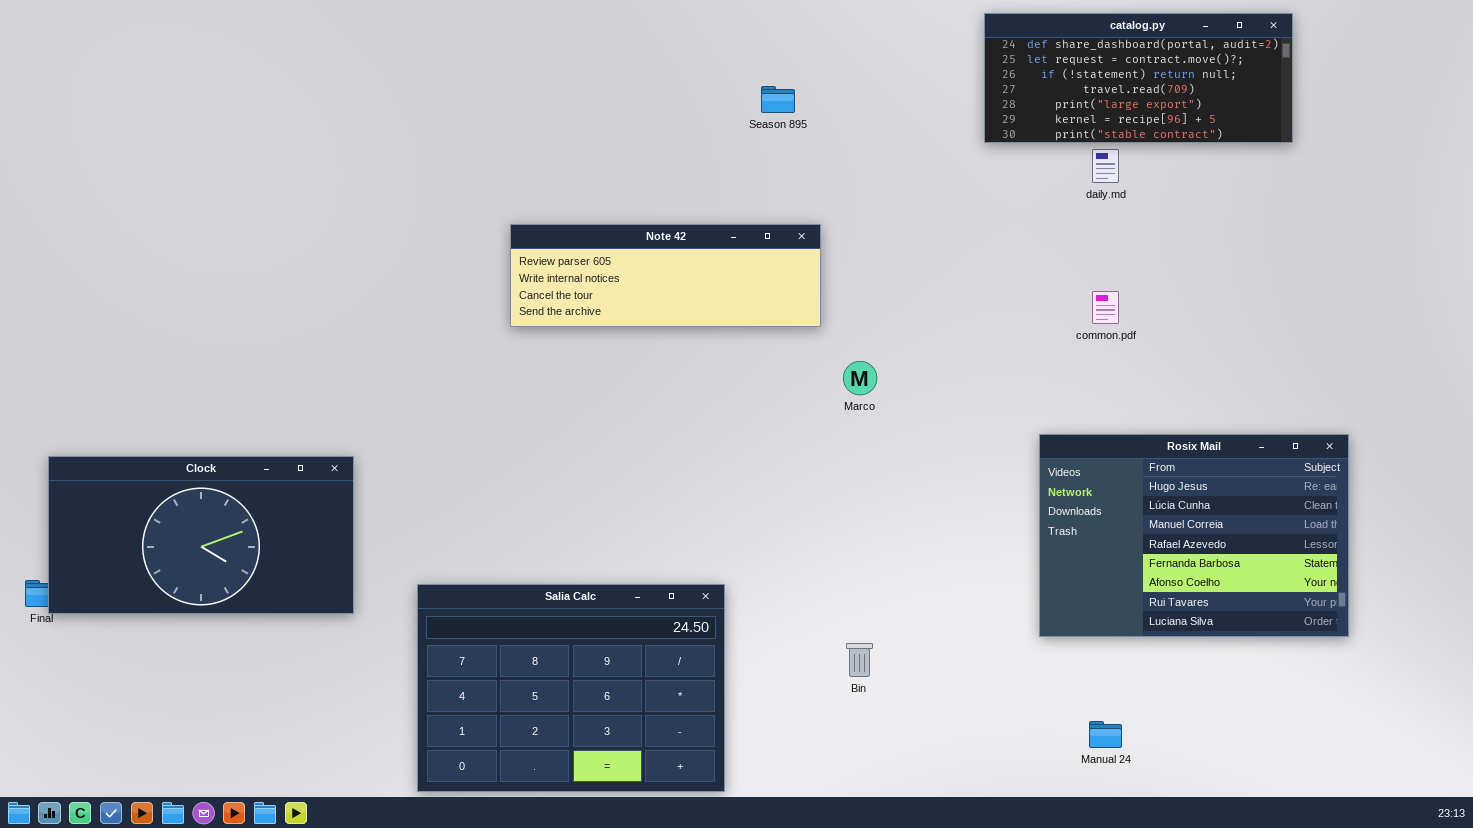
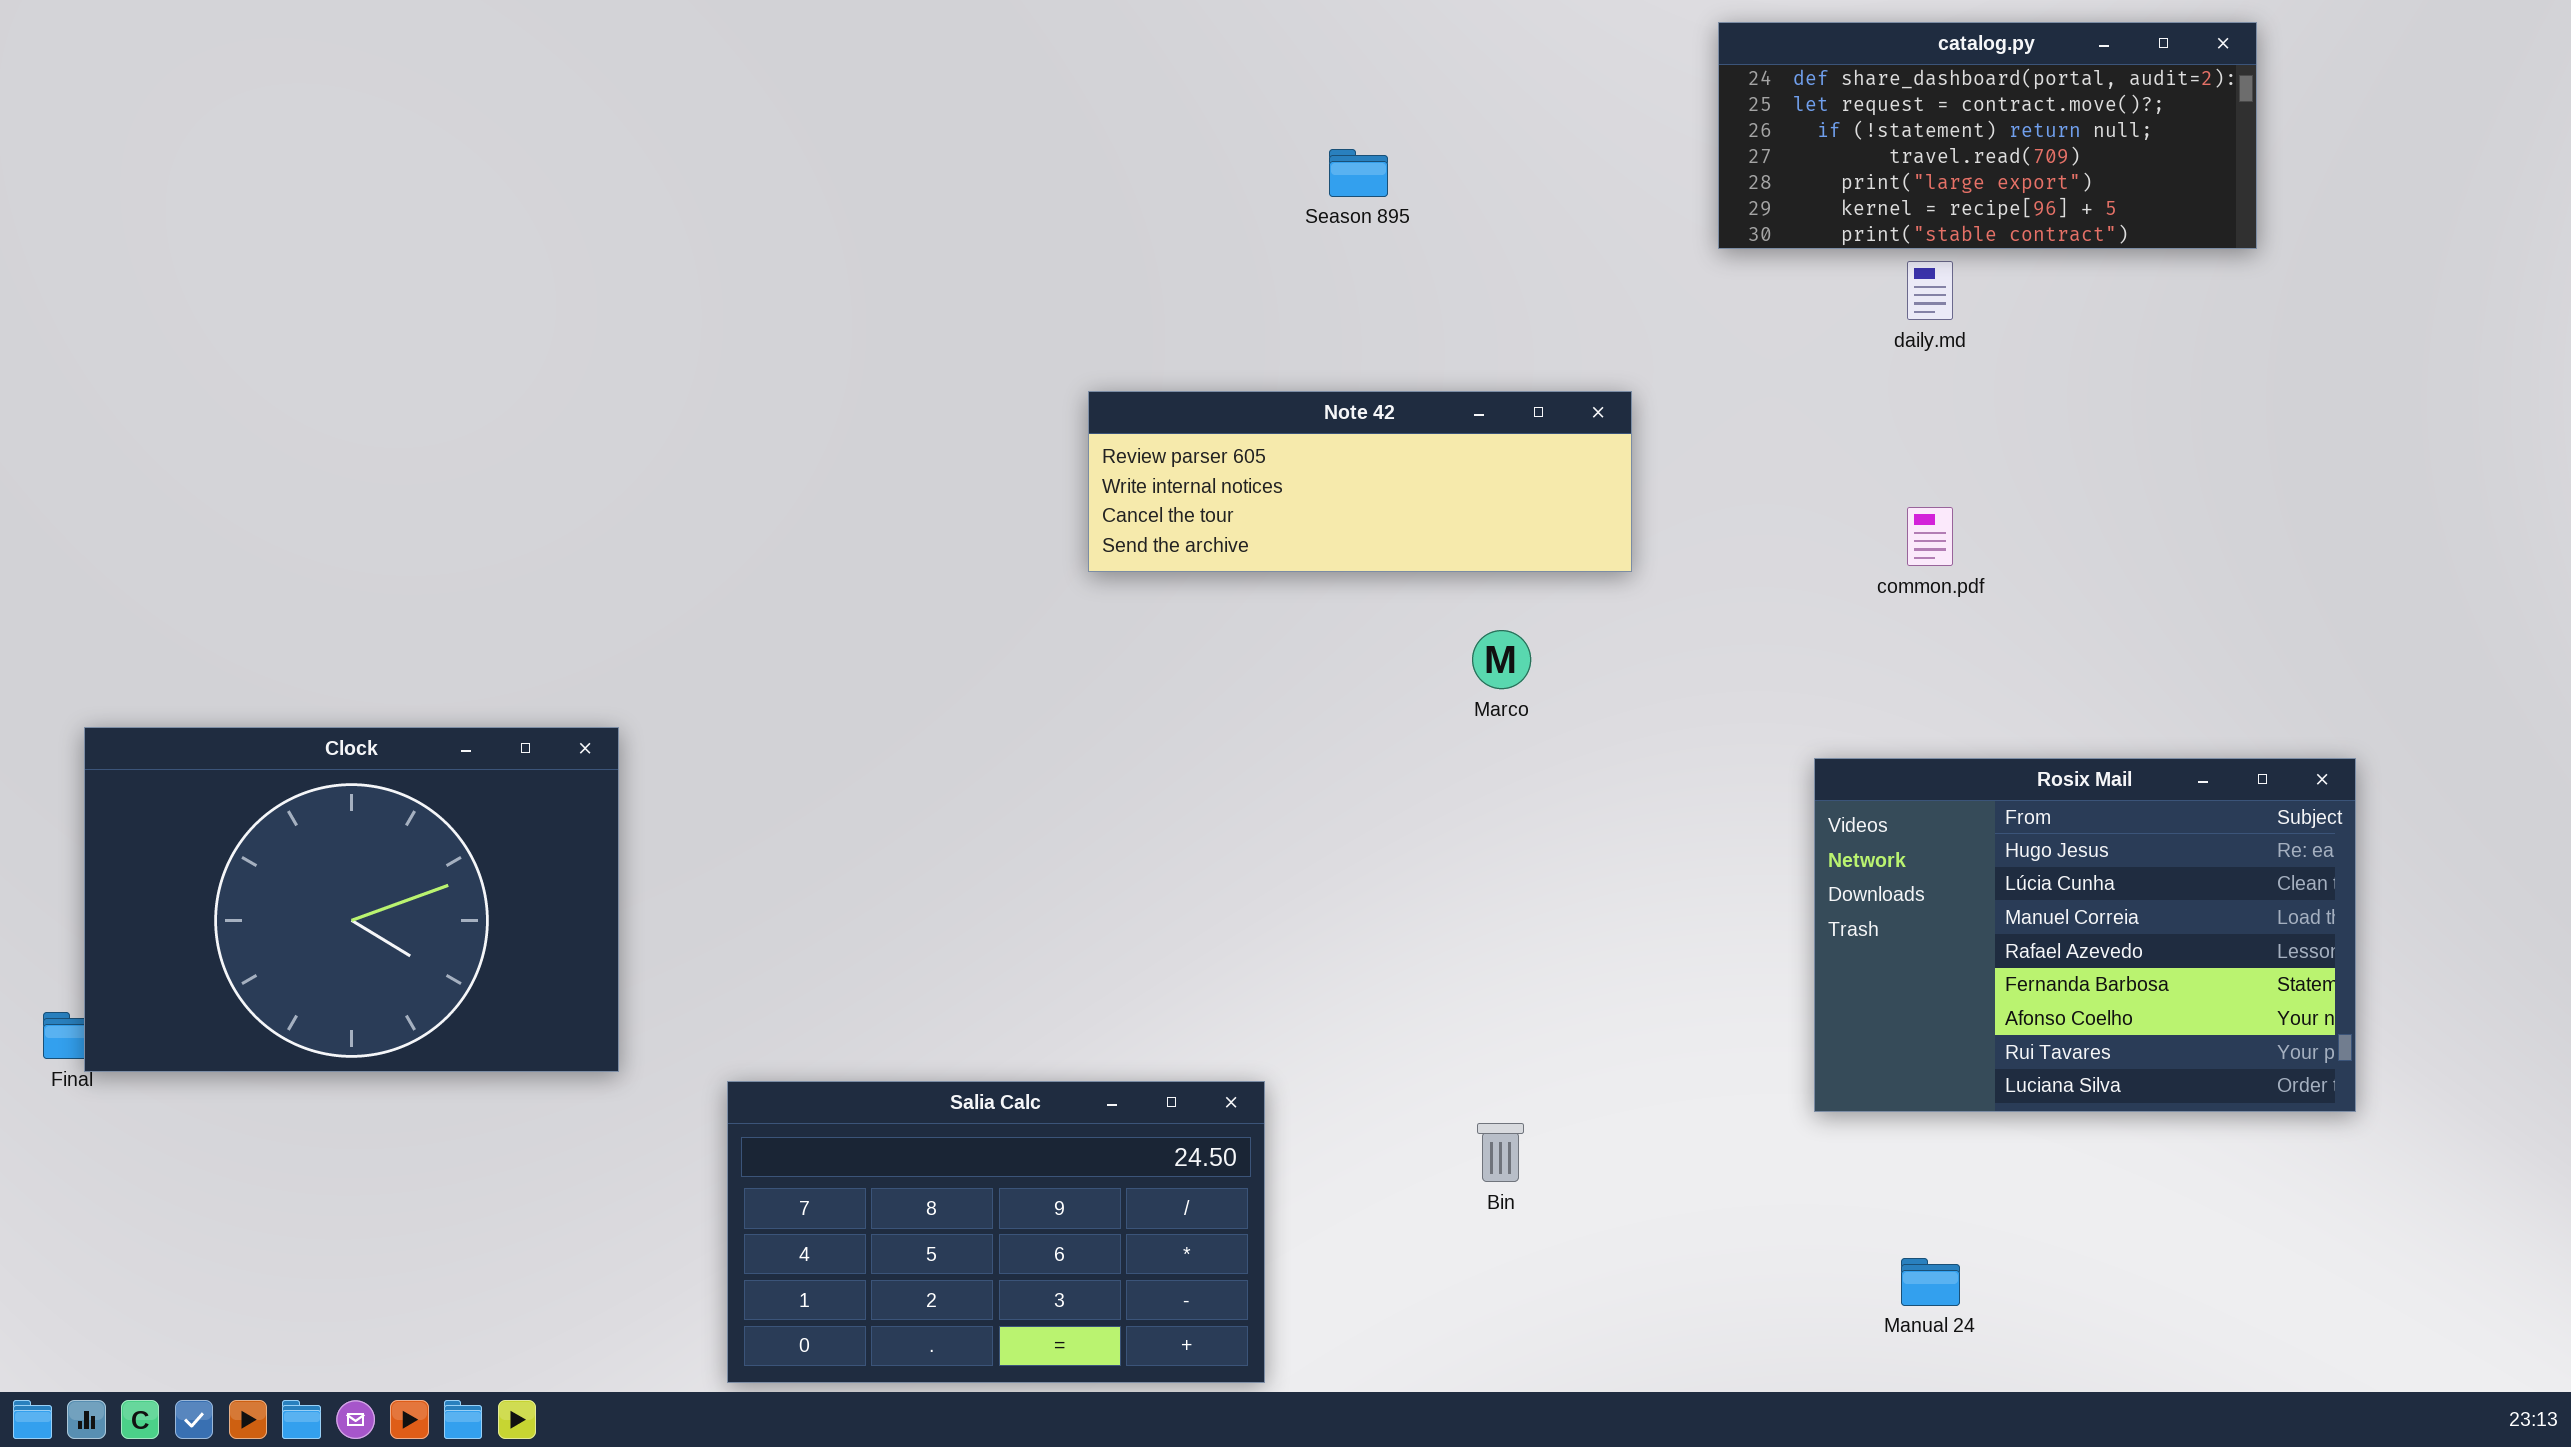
Note 42: [510,224,821,327] -> [1088,391,1632,572], moved
Clock: [48,456,354,614] -> [84,727,619,1072], resized
Salia Calc: [417,584,725,792] -> [727,1081,1265,1383], resized

